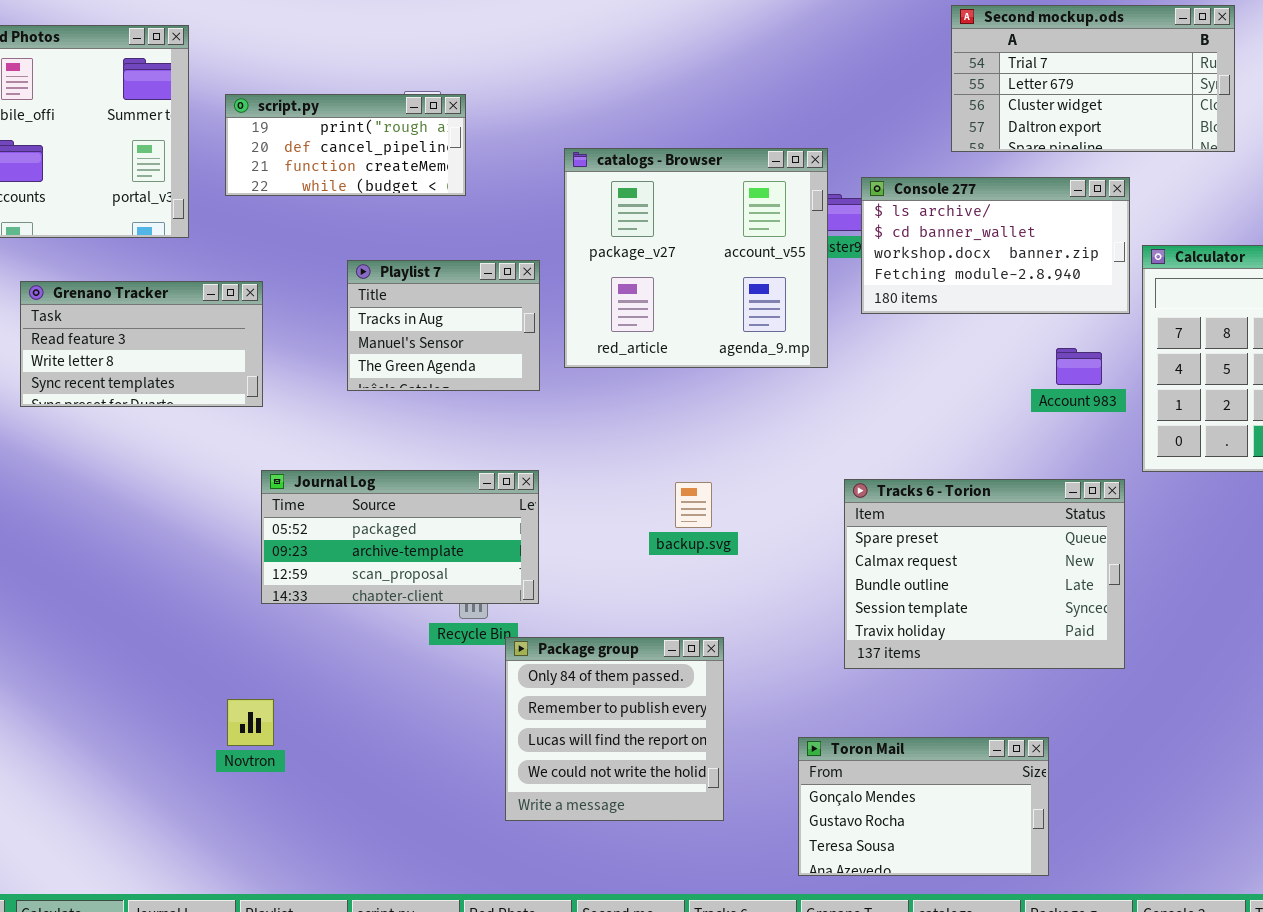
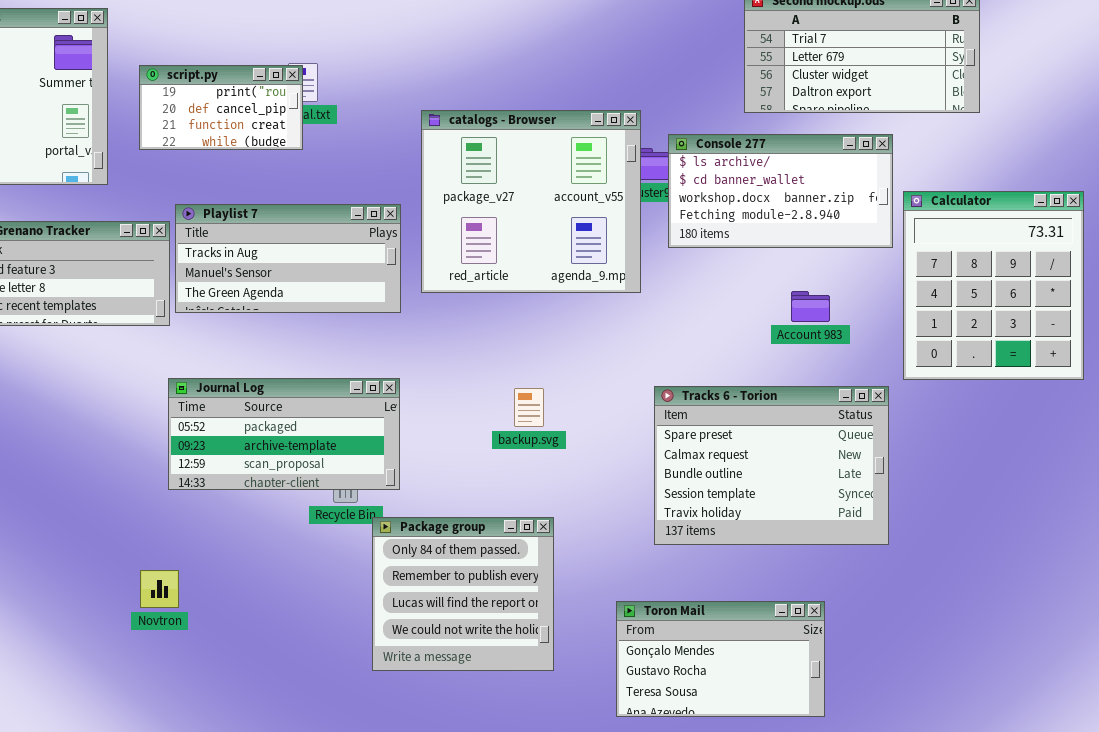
script.py: [225,94,466,196] -> [139,65,303,150], resized
Playlist 7: [347,260,540,391] -> [175,204,401,313], resized
Account 983: [1056,348,1102,385] -> [791,291,830,322], moved

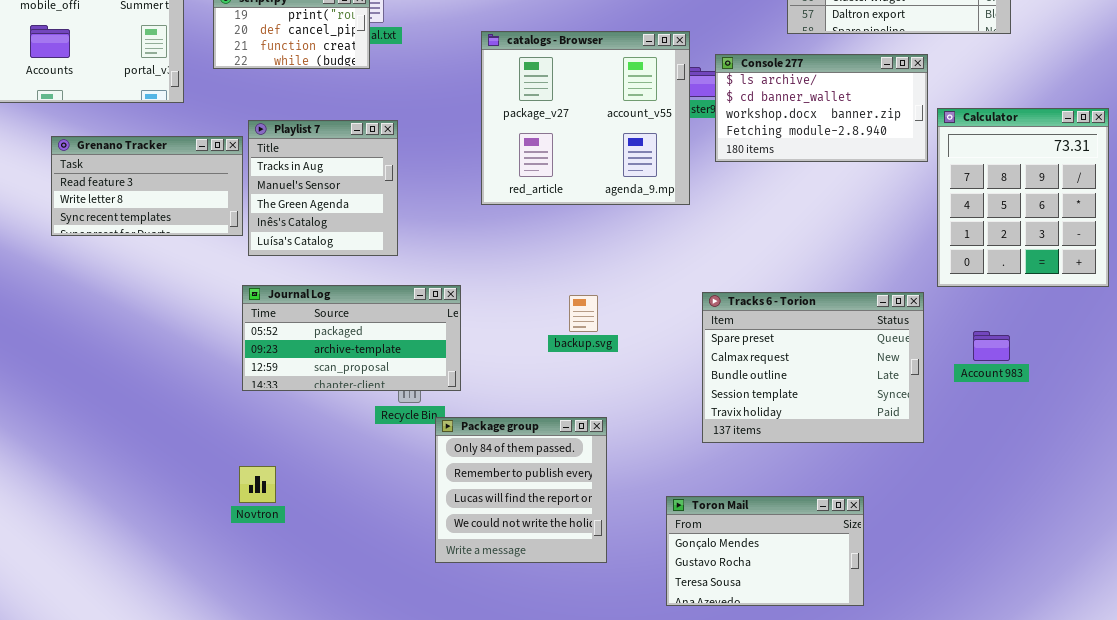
Playlist 7: [175,204,401,313] -> [248,120,398,256], resized
Account 983: [791,291,830,322] -> [973,331,1010,361], moved
Novtron: [140,570,179,608] -> [239,466,276,503], moved

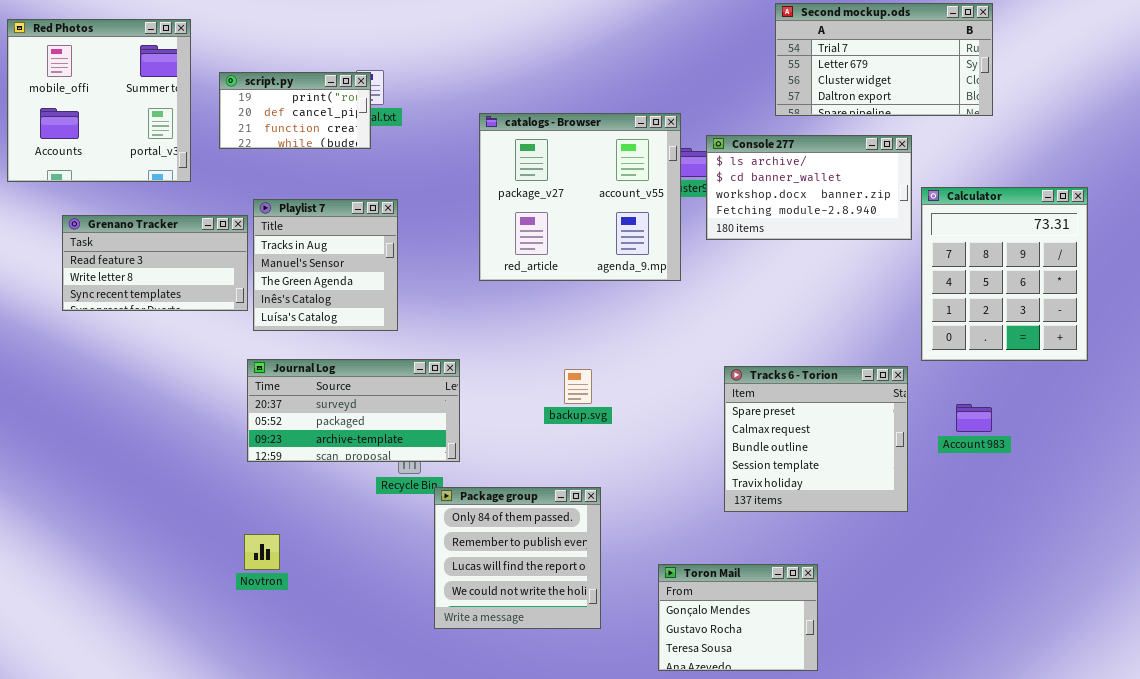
Journal Log: [242,285,461,391] -> [247,359,460,462], scrolled up 1 row
Tracks 6 - Torion: [702,292,924,443] -> [724,366,908,512], resized
Toron Mail: [666,496,864,606] -> [658,564,818,671], resized

